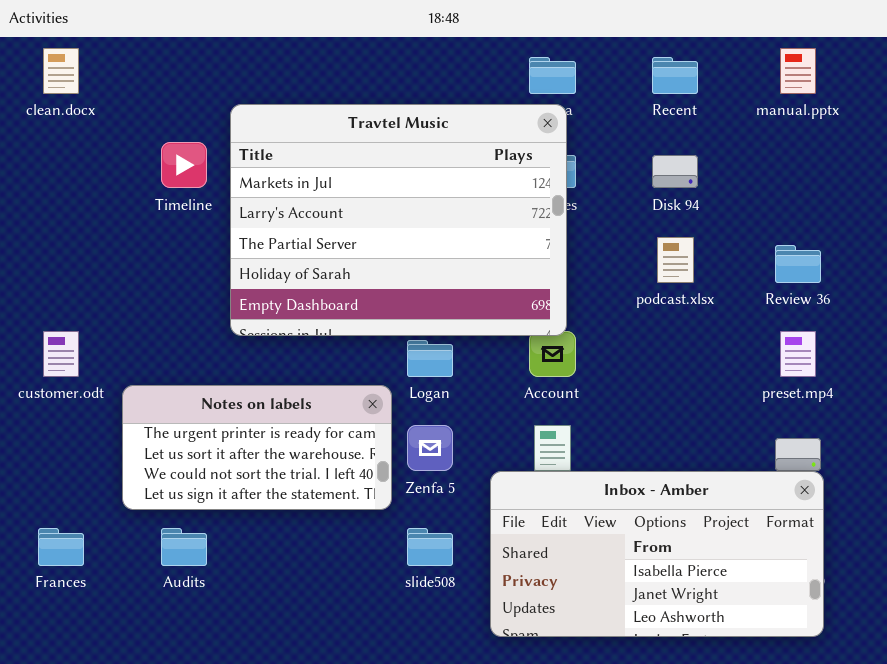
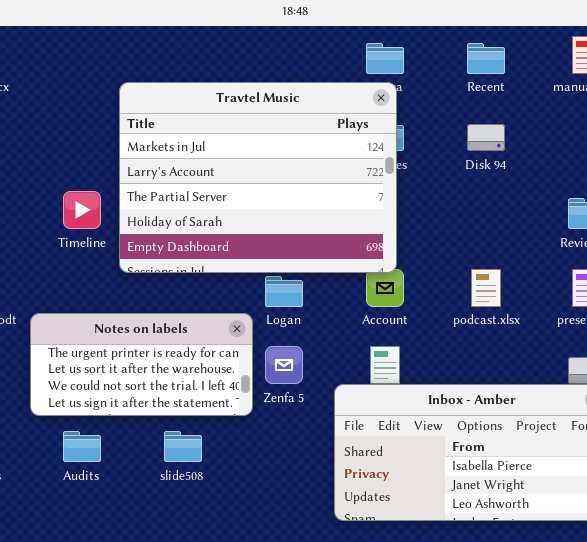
Timeline: [161,142,207,188] -> [63,191,101,229], moved
podcast.xlsx: [657,237,694,283] -> [471,269,501,307], moved
slide508: [407,528,453,566] -> [164,431,202,462], moved

